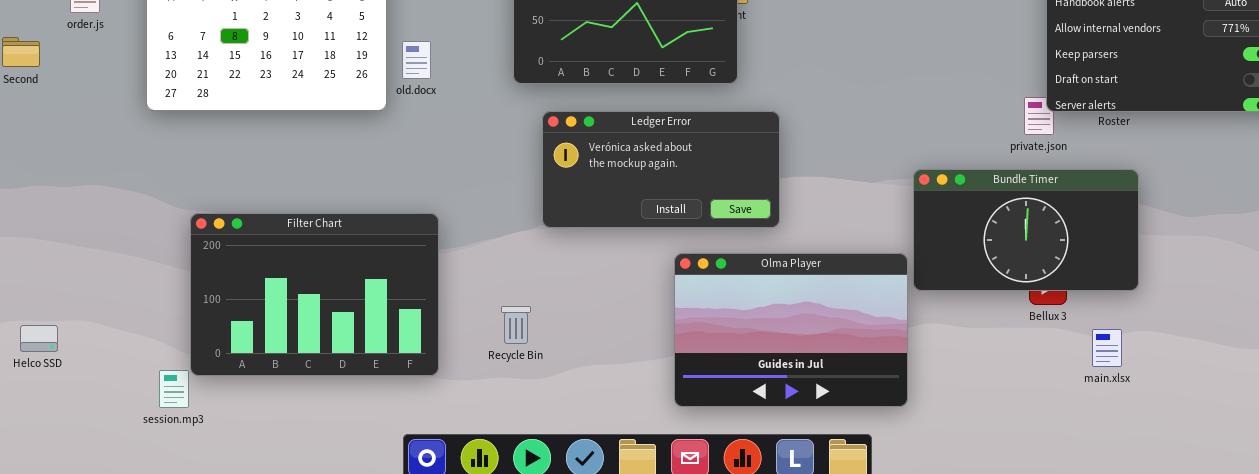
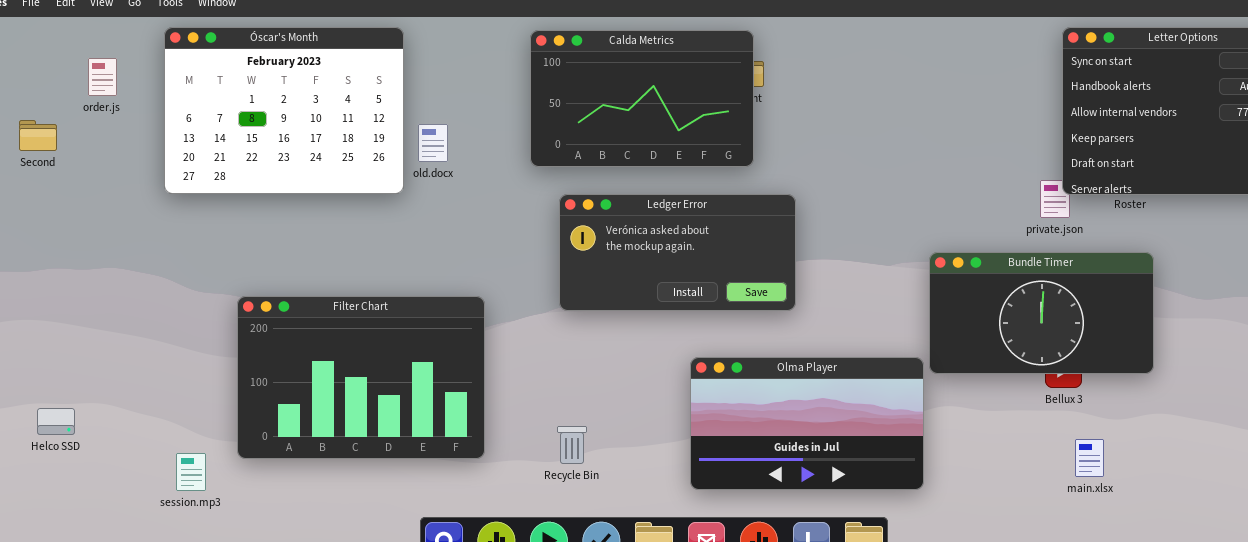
Filter Chart: [190,213,439,376] -> [237,296,485,459], moved
Olma Player: [674,253,908,407] -> [690,357,924,490], resized
Recycle Bin: [501,306,531,344] -> [557,426,587,464], moved
main.xlsx: [1092,329,1122,367] -> [1075,439,1104,477], moved

